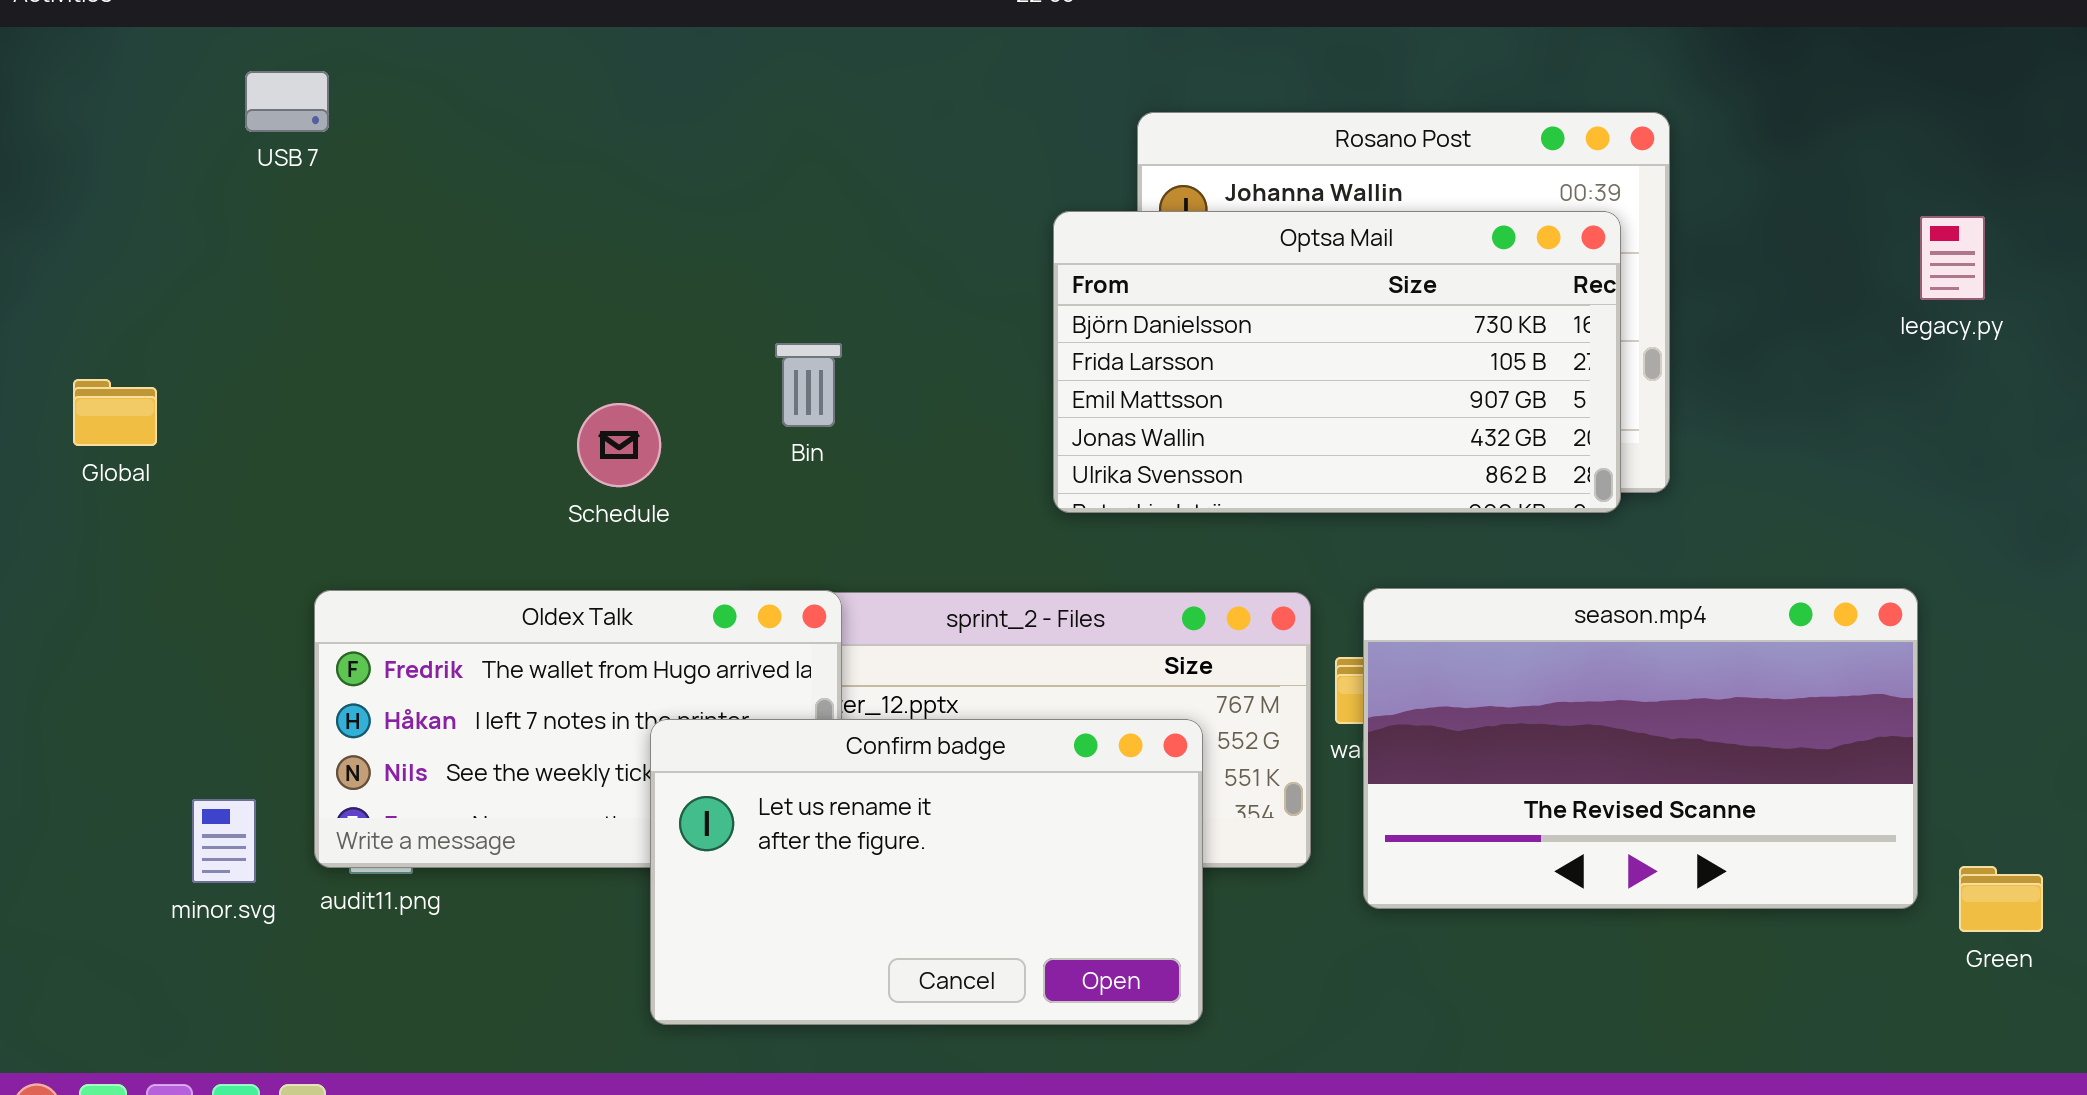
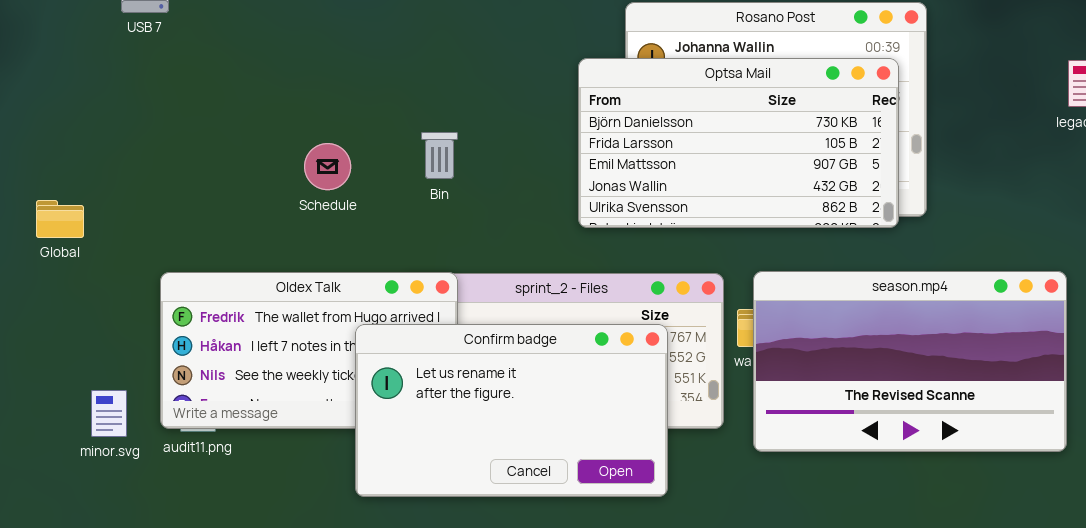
Global: [73,379,157,446] -> [36,200,84,238], moved
Schedule: [577,403,661,487] -> [304,143,351,190], moved
Confirm badge: [650,719,1203,1025] -> [355,324,668,497], moved

